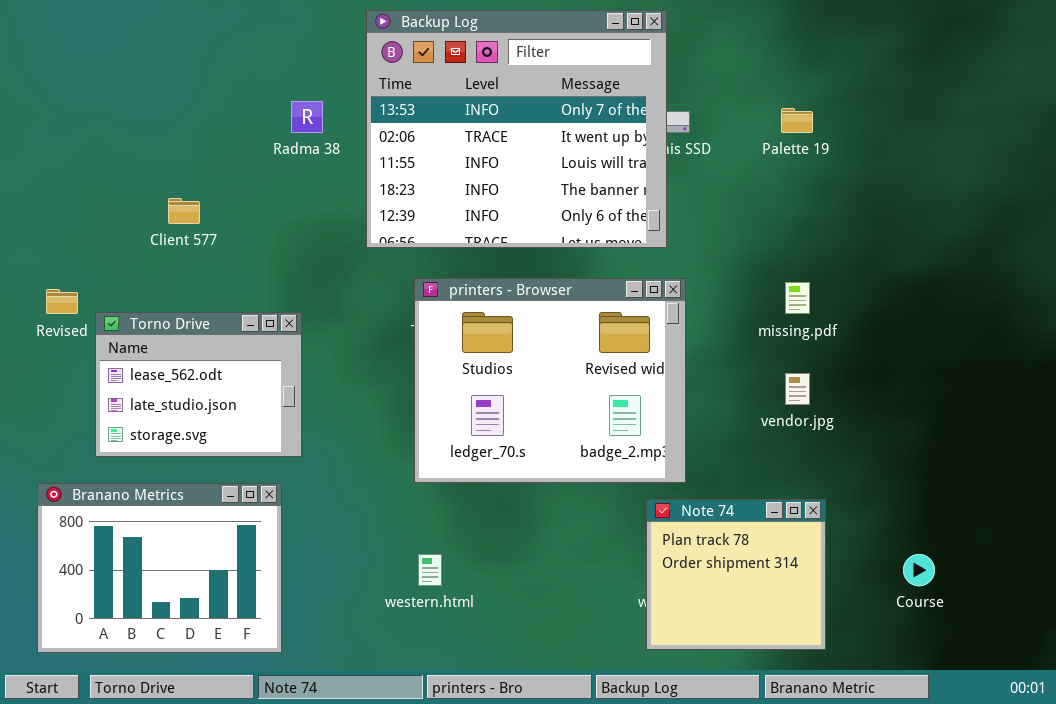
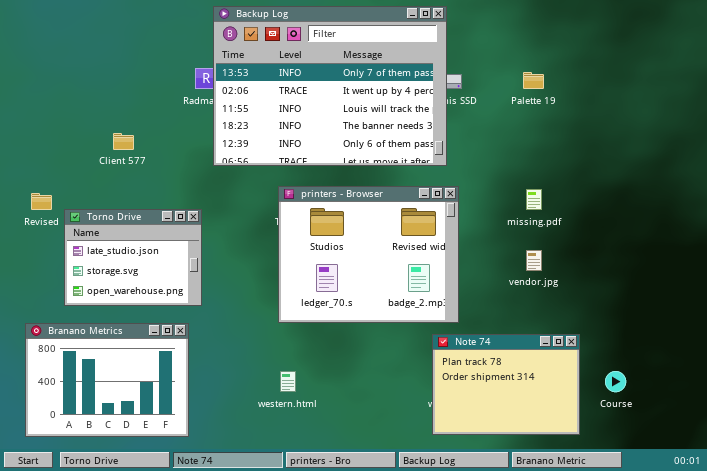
Backup Log: [366,10,667,248] -> [213,6,447,166], resized
Torno Drive: [95,312,302,457] -> [64,209,202,306], scrolled down 1 row
Note 74: [646,499,826,650] -> [432,334,580,435], resized

